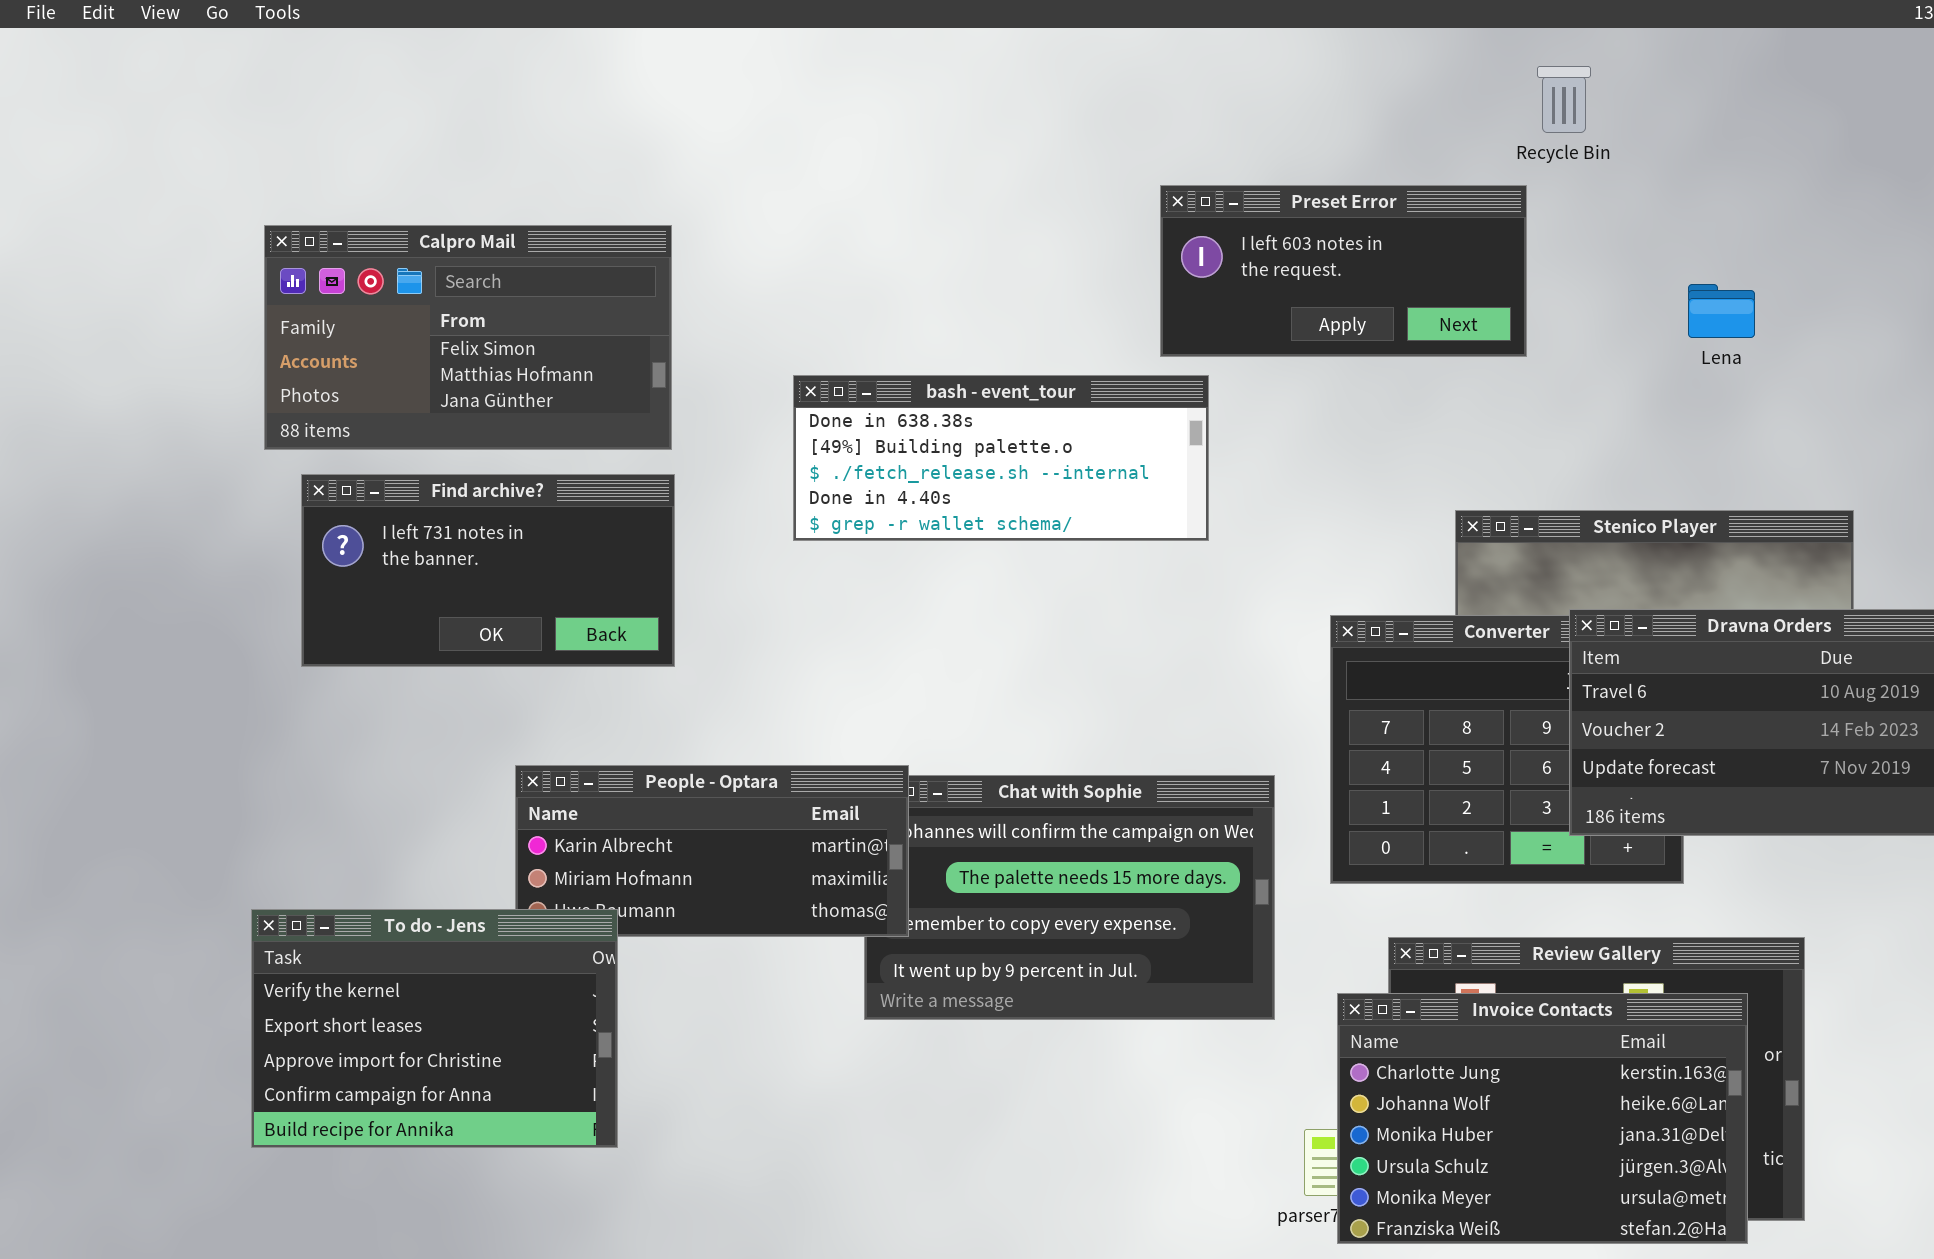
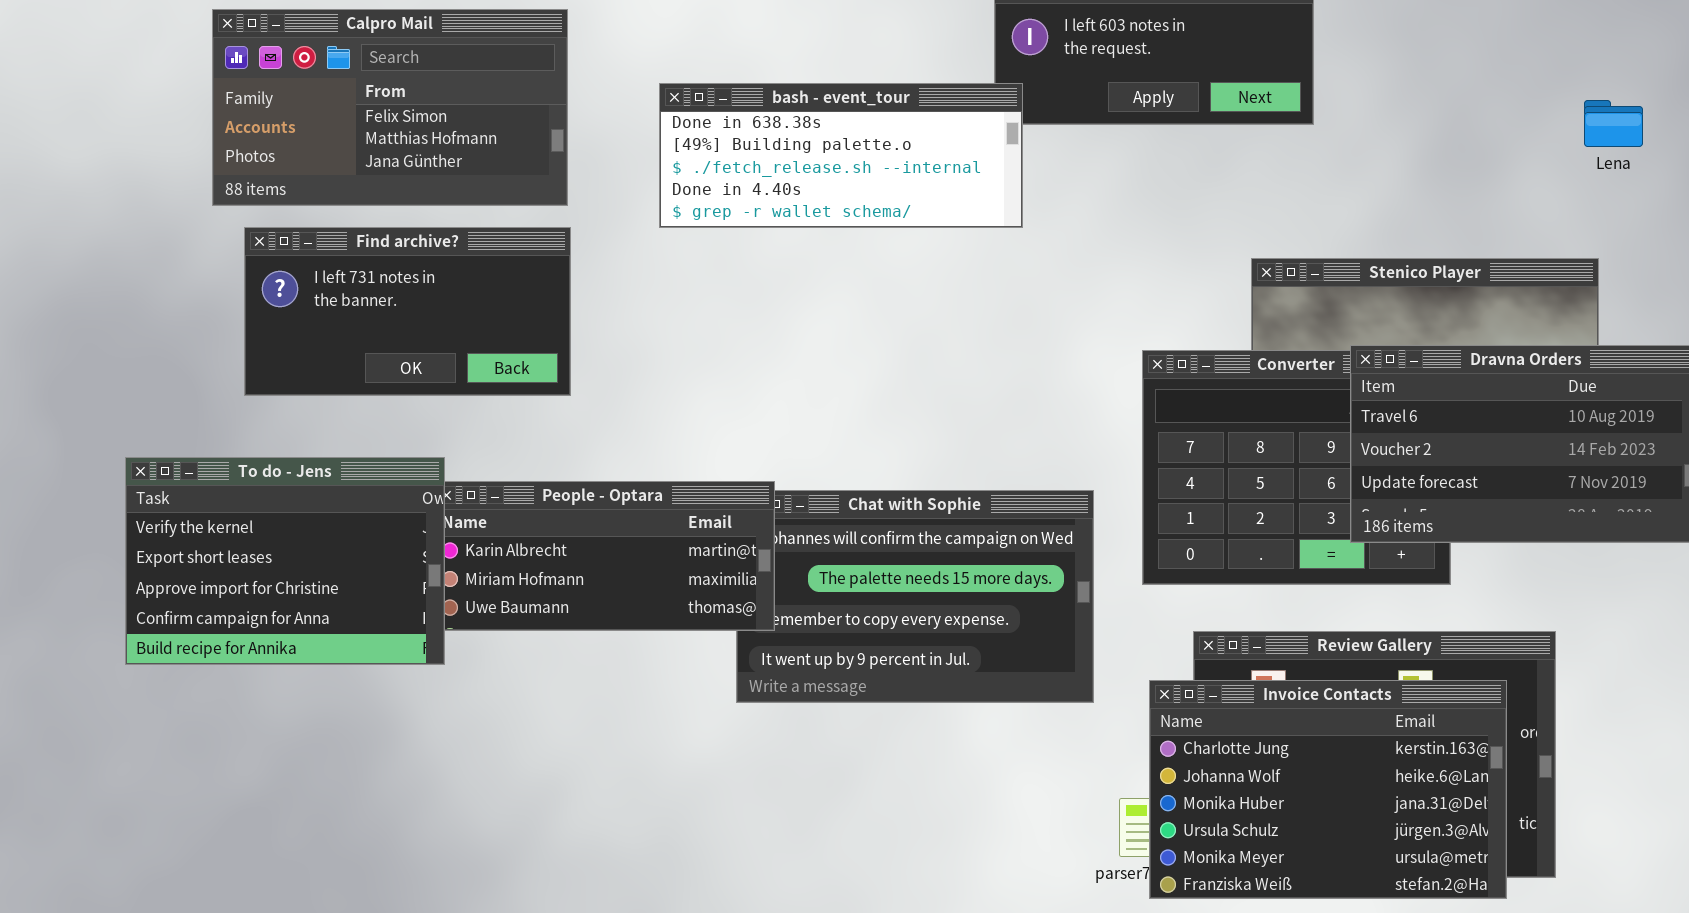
Lena: [1688,284,1755,338] -> [1584,100,1643,147], moved
bash - event_tour: [793,375,1209,541] -> [659,83,1023,228], moved
To do - Jens: [251,909,618,1148] -> [125,457,445,665], moved

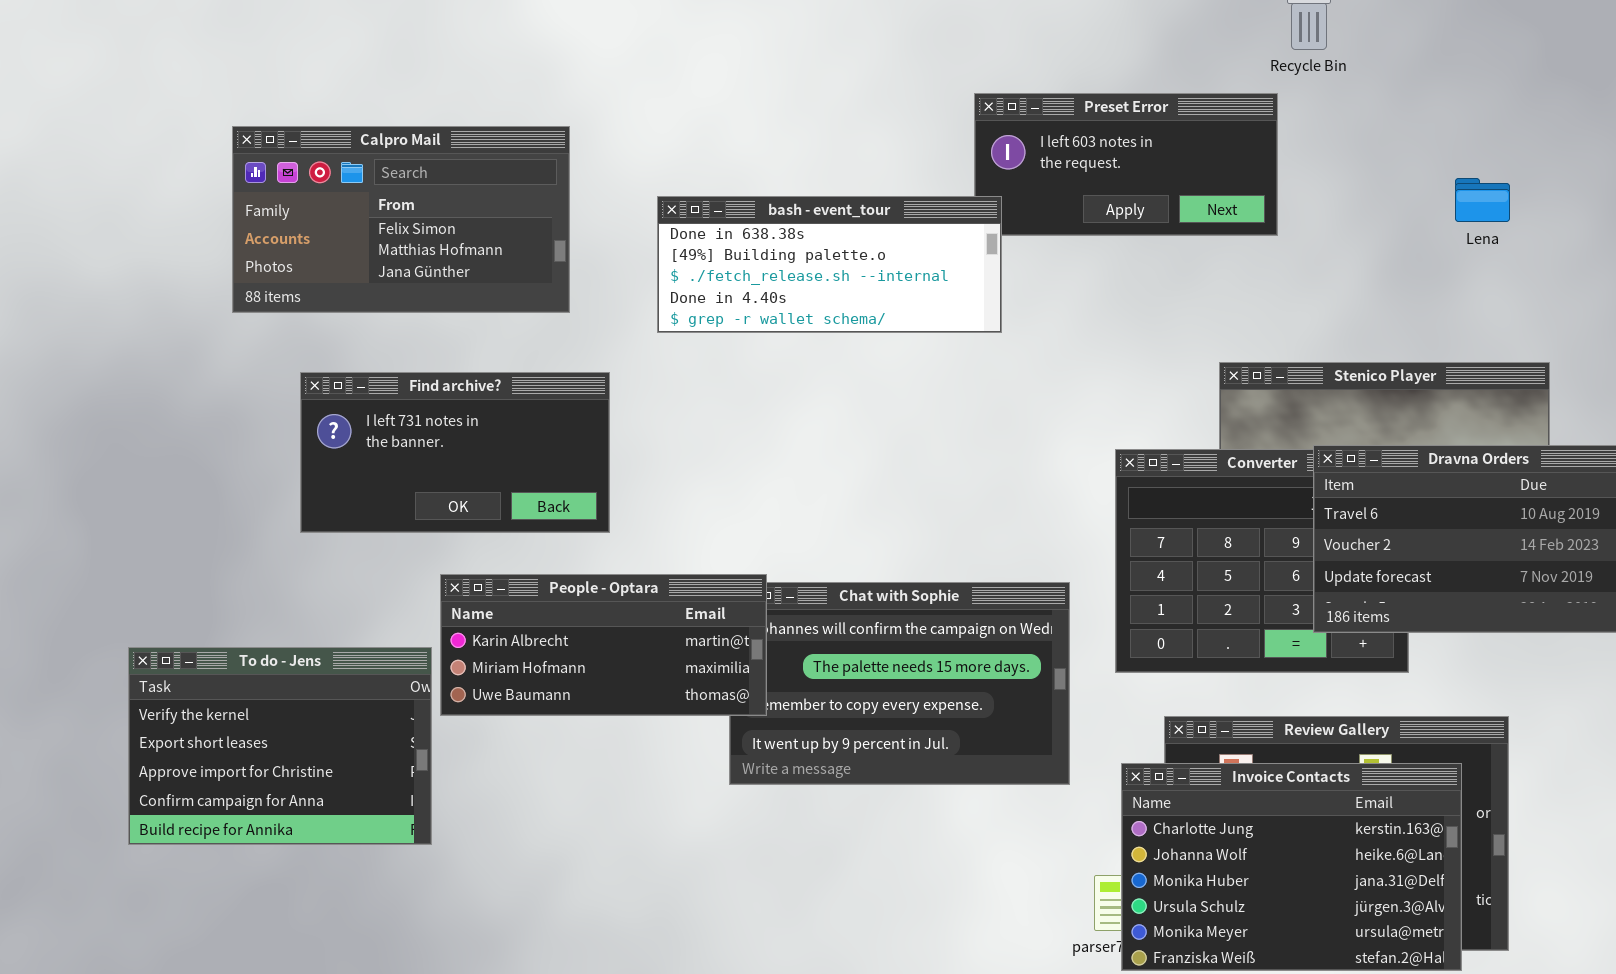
Lena: [1584,100,1643,147] -> [1455,178,1510,222], moved
Find archive?: [244,227,571,396] -> [300,372,610,533], moved
To do - Jens: [125,457,445,665] -> [128,647,432,845], moved

